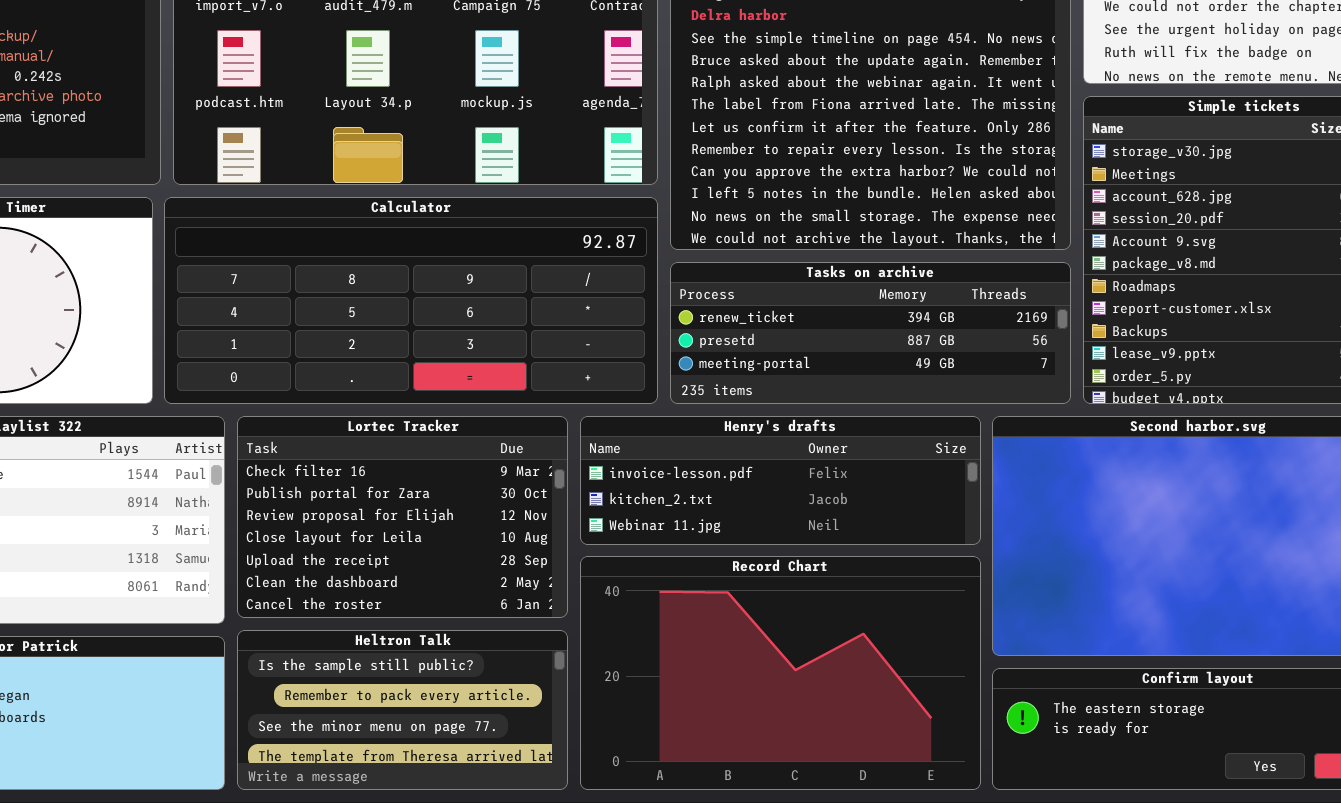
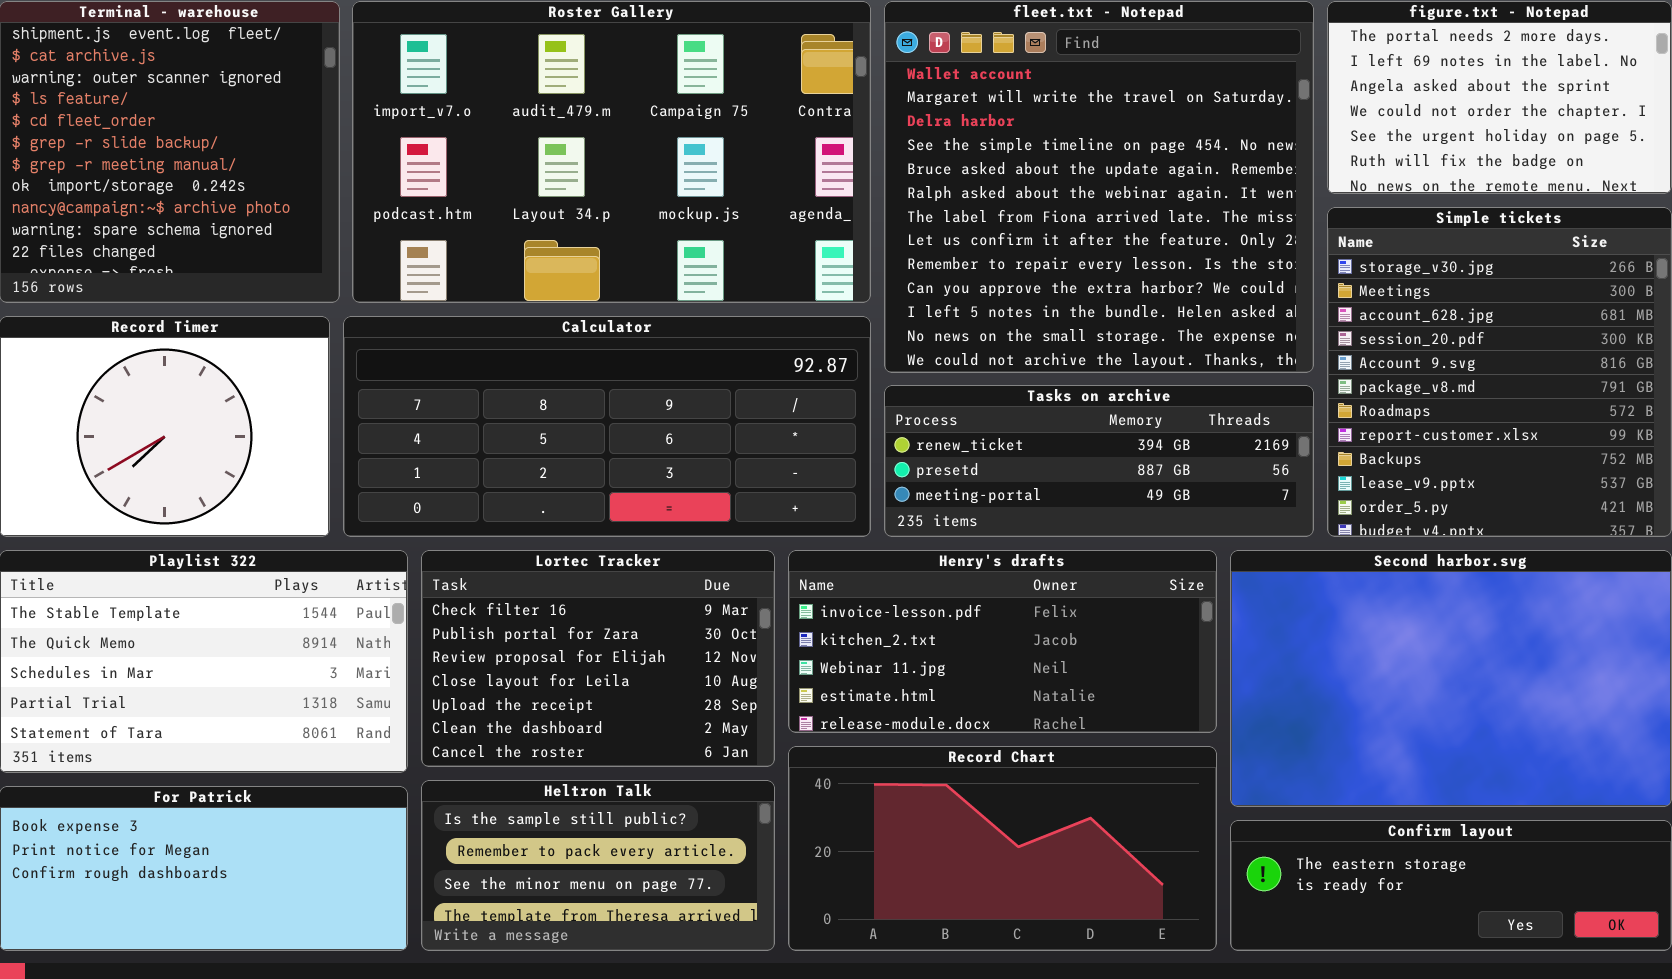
Henry's drafts: [580,416,981,545] -> [788,550,1217,733], resized
Record Chart: [580,556,981,790] -> [788,746,1217,951], resized

